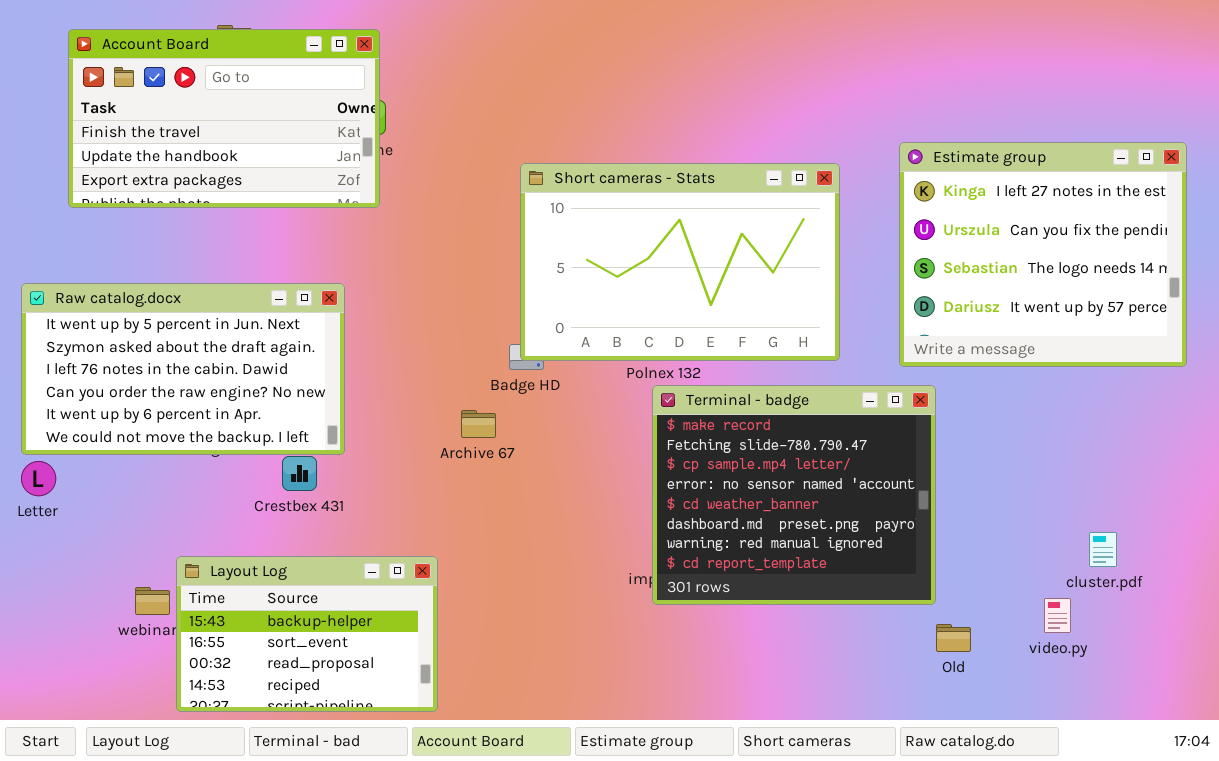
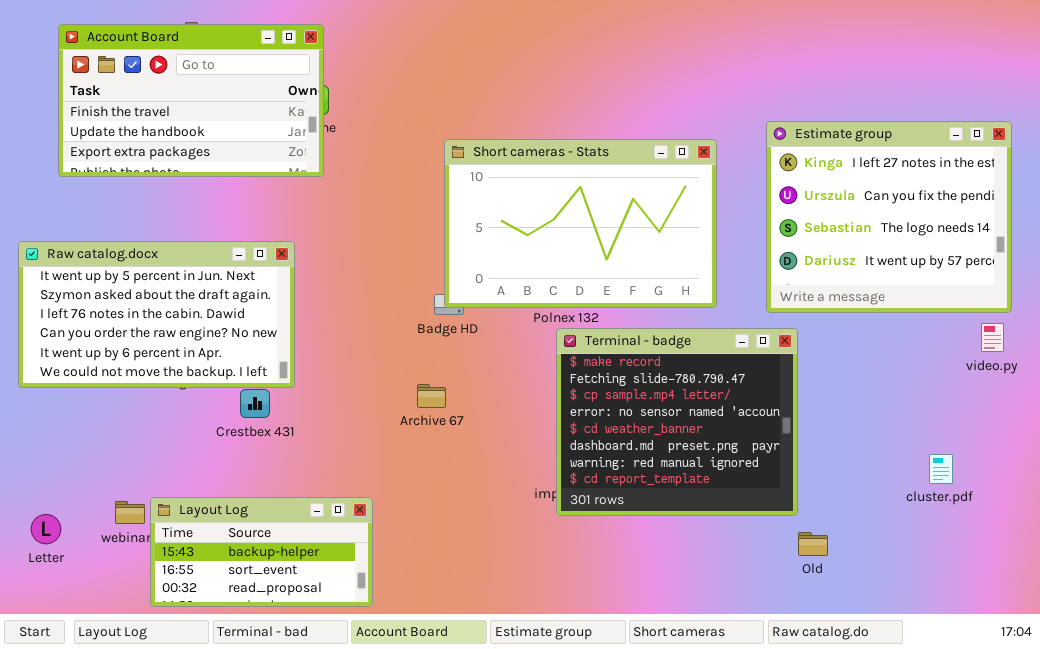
Archive 67: [461,410,496,438] -> [417,384,446,408], moved
Letter: [21,461,56,496] -> [31,514,61,544], moved
Layout Log: [176,556,438,712] -> [150,497,373,607], resized
video.py: [1044,598,1071,633] -> [981,323,1004,352], moved

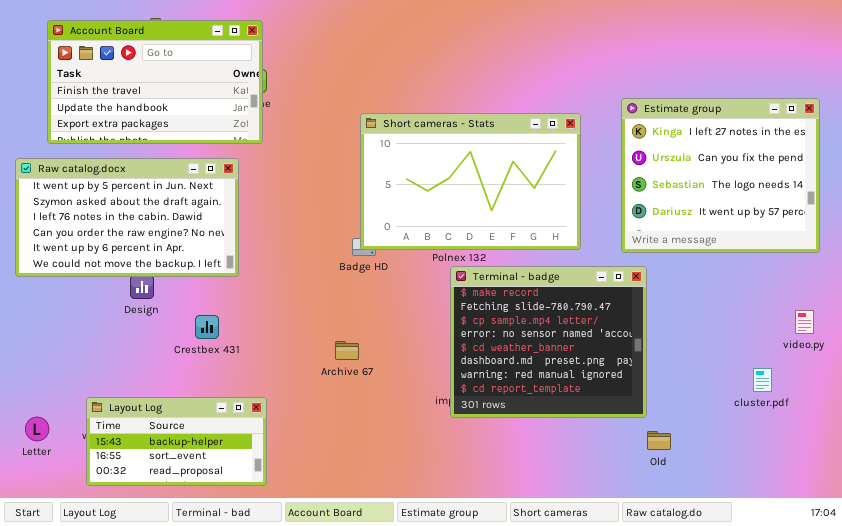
Raw catalog.docx: [18,241,295,388] -> [15,158,239,277], moved
video.py: [981,323,1004,352] -> [795,310,814,334], moved
Archive 67: [417,384,446,408] -> [335,341,359,360], moved
Layout Log: [150,497,373,607] -> [86,397,267,486], moved

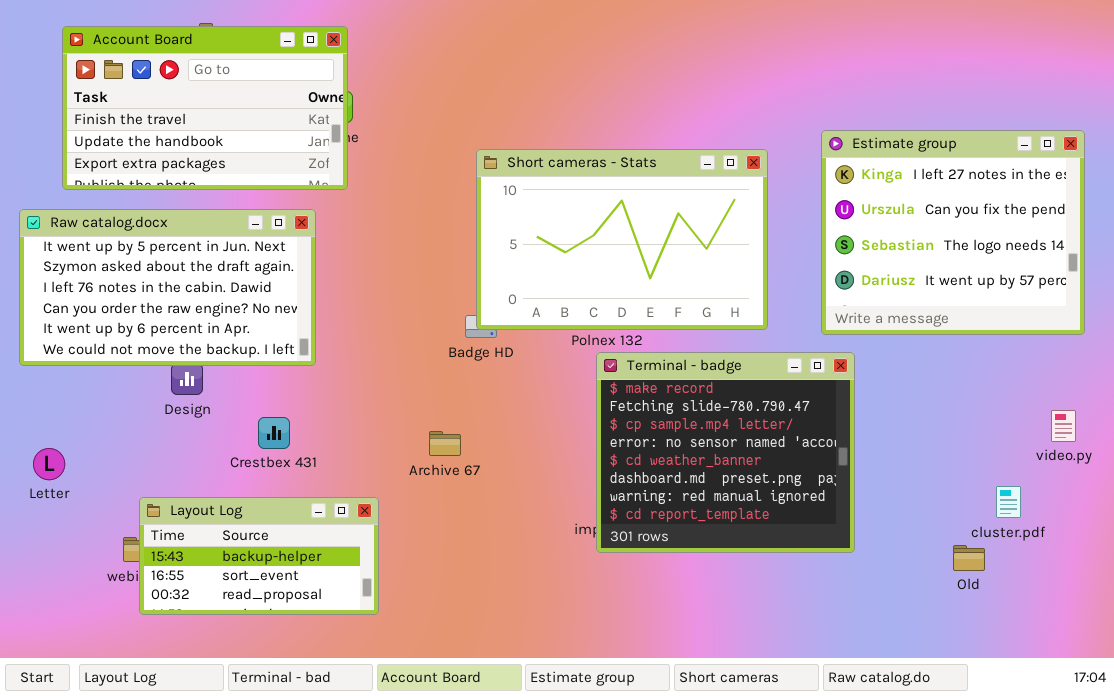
Archive 67: [335,341,359,360] -> [429,431,461,456], moved
Layout Log: [86,397,267,486] -> [139,497,379,615], moved
Letter: [25,417,49,441] -> [33,448,65,480], moved
Old: [647,431,671,450] -> [953,545,985,571], moved

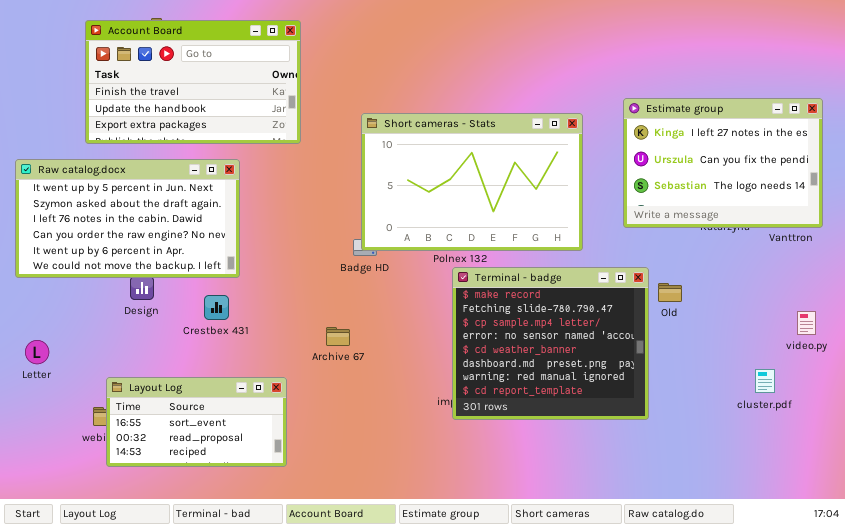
Account Board: [62,26,348,190] -> [85,20,301,144], moved
Estimate group: [821,130,1085,335] -> [623,98,823,228], resized
Crestbex 431: [258,417,290,449] -> [204,295,229,320], moved
Layout Log: [139,497,379,615] -> [106,377,287,467], scrolled down 1 row
Old: [953,545,985,571] -> [658,283,682,302], moved

